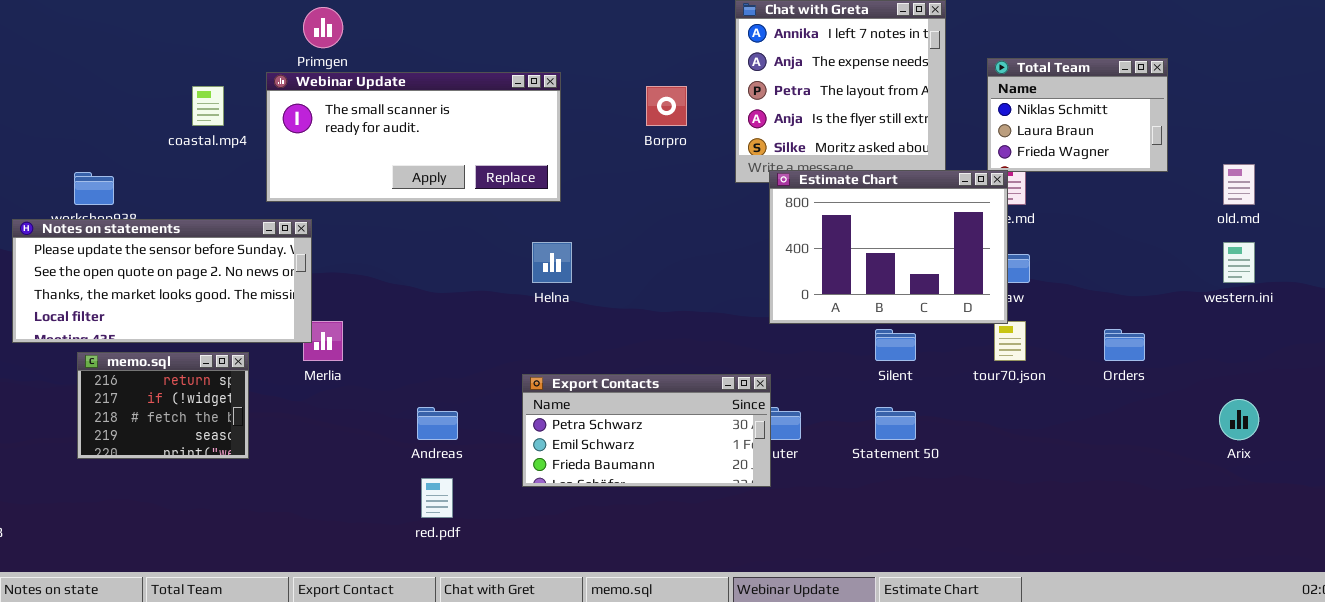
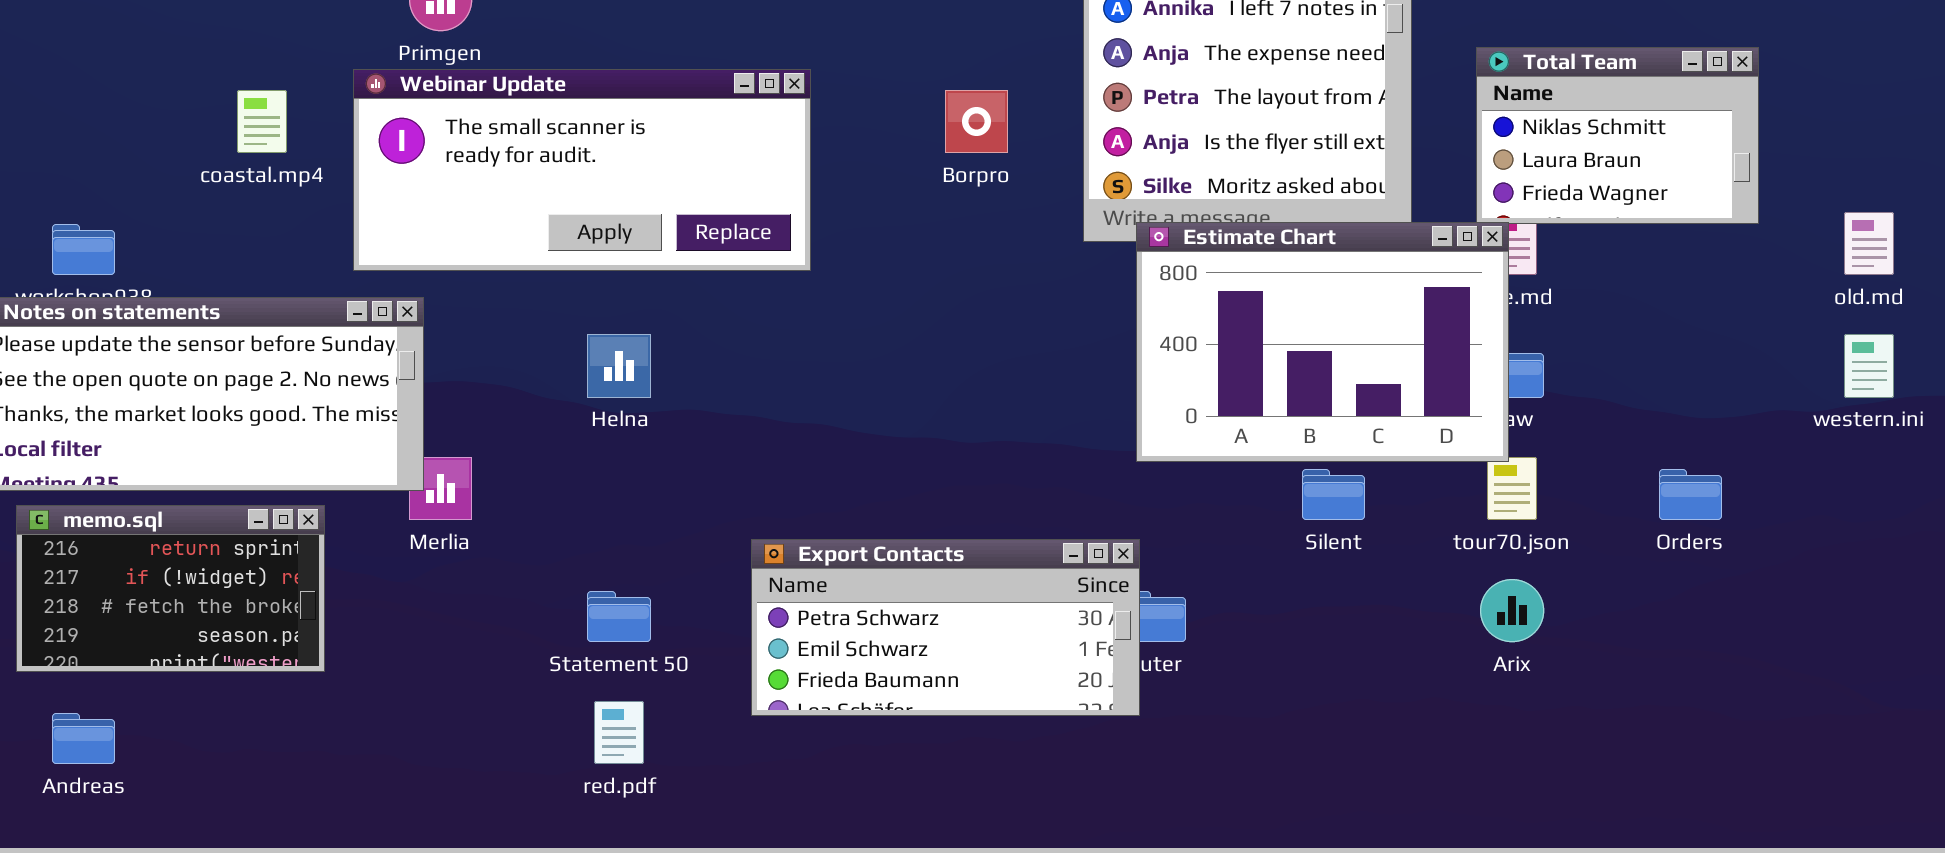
Helna: [532,242,572,283] -> [587,334,651,398], moved
memo.sql: [77,352,249,459] -> [16,505,325,672], resized
Arix: [1219,399,1259,440] -> [1480,579,1544,642], moved
Andreas: [417,407,458,440] -> [52,713,115,764], moved
Statement 50: [875,407,916,440] -> [587,591,651,642], moved

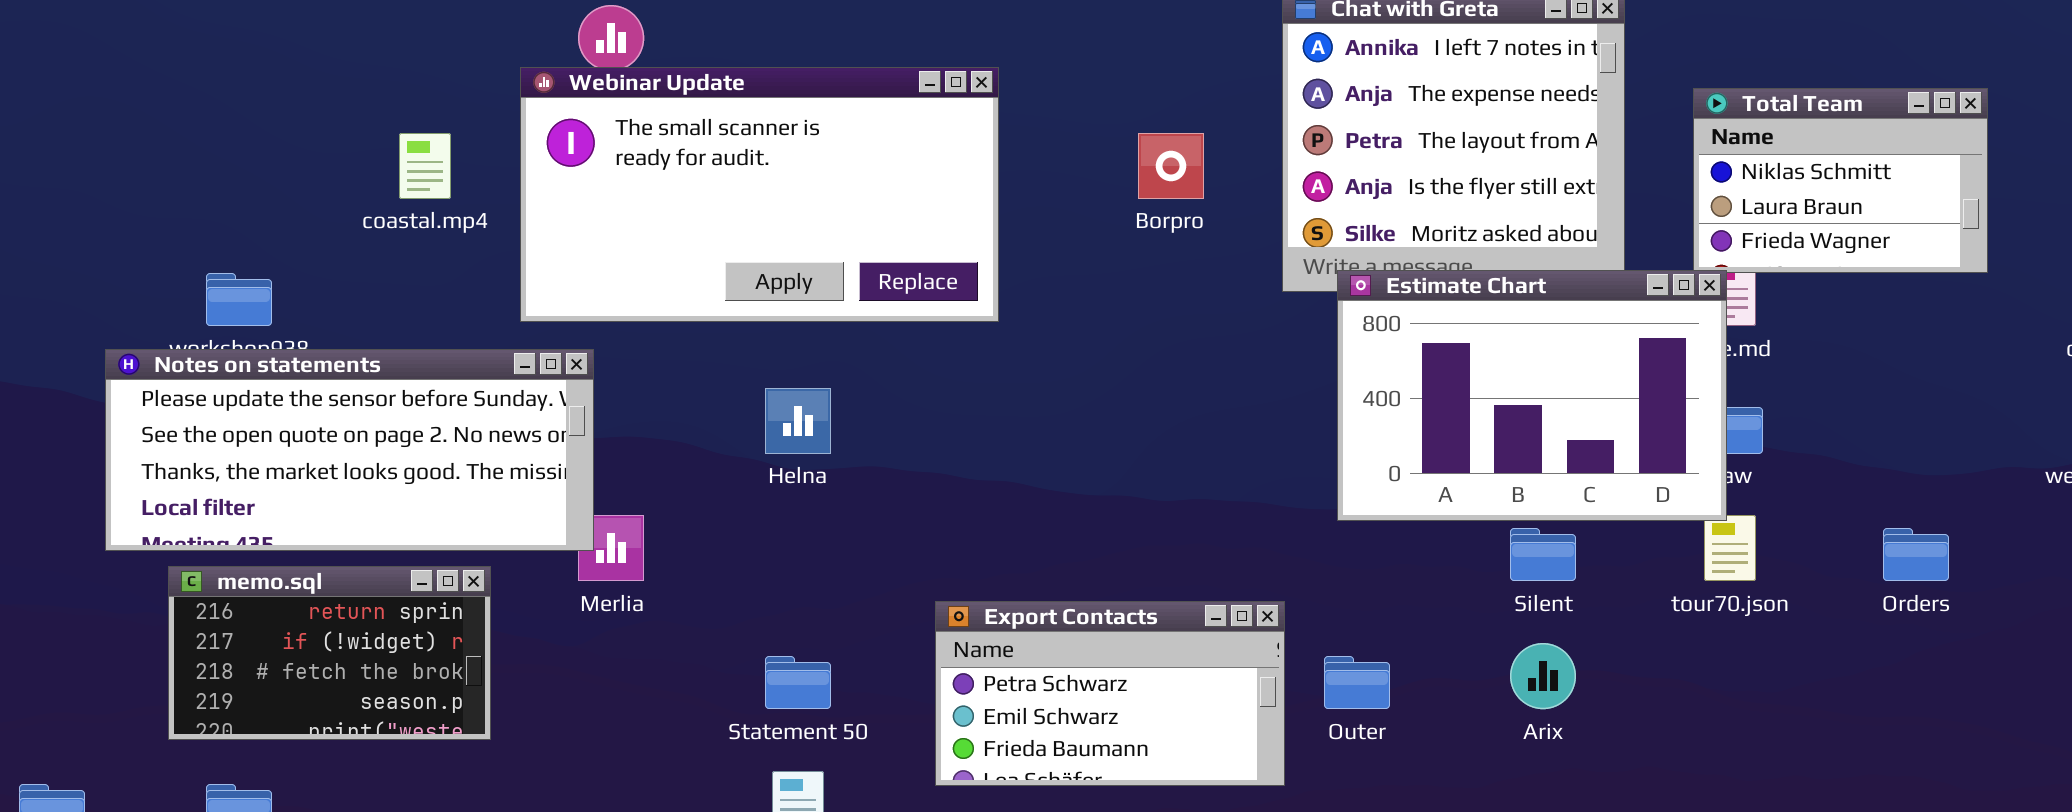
Webinar Update: [353,69,811,271] -> [520,67,999,322], resized
Export Contacts: [751,539,1140,716] -> [935,601,1285,786], resized
Arix: [1480,579,1544,642] -> [1510,643,1576,709], moved

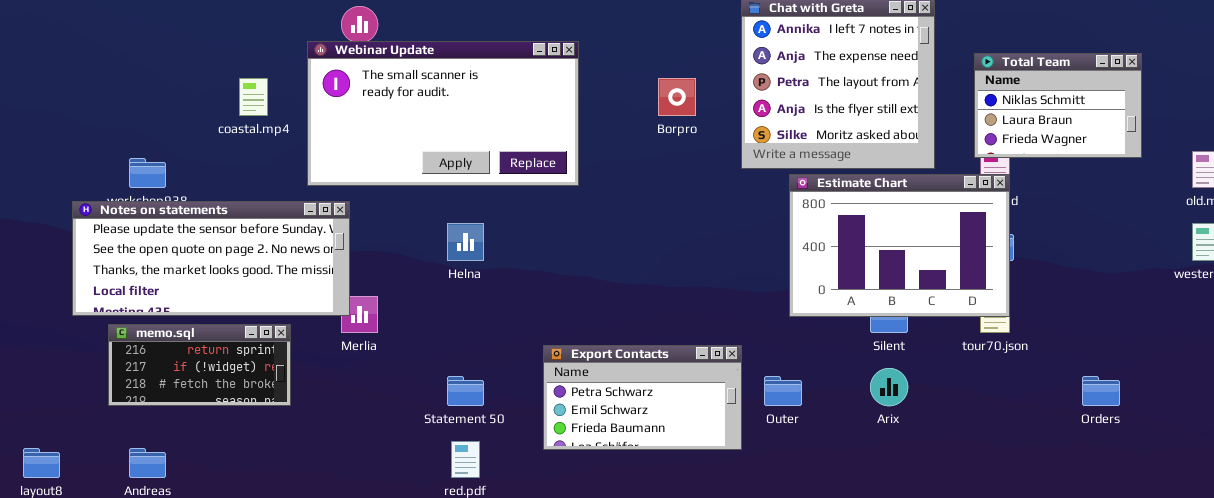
Estimate Chart: [1337,270,1727,521] -> [789,174,1010,317], moved
Orders: [1883,528,1949,581] -> [1082,376,1120,406], moved
memo.sql: [168,566,491,740] -> [108,324,291,406], resized

